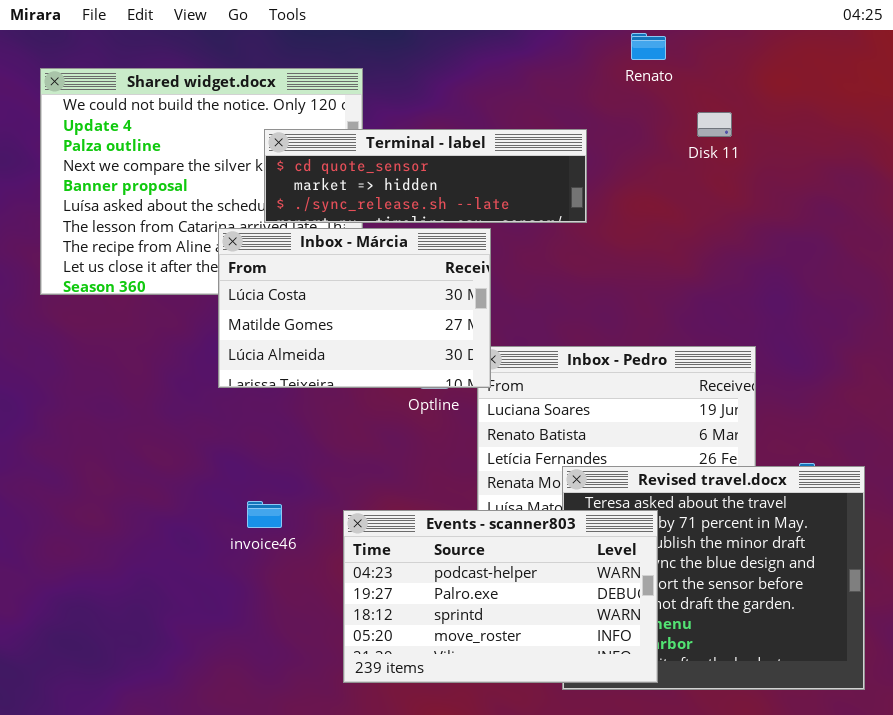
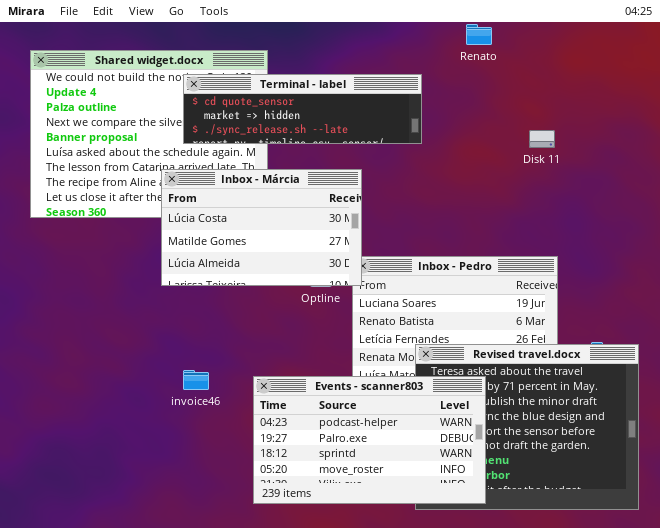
Disk 11: [697,112,732,137] -> [529,130,555,148], moved
Terminal - label: [264,129,587,223] -> [183,74,422,144], moved

